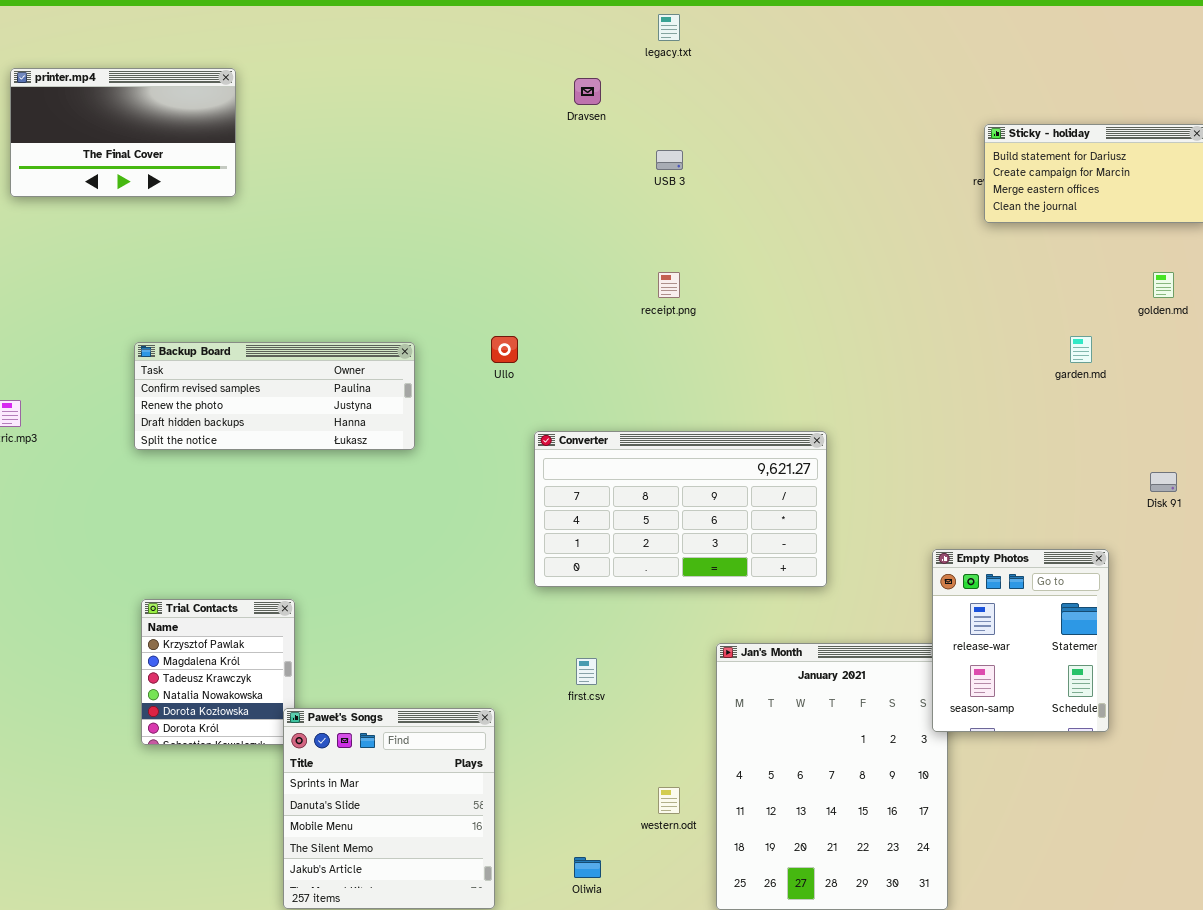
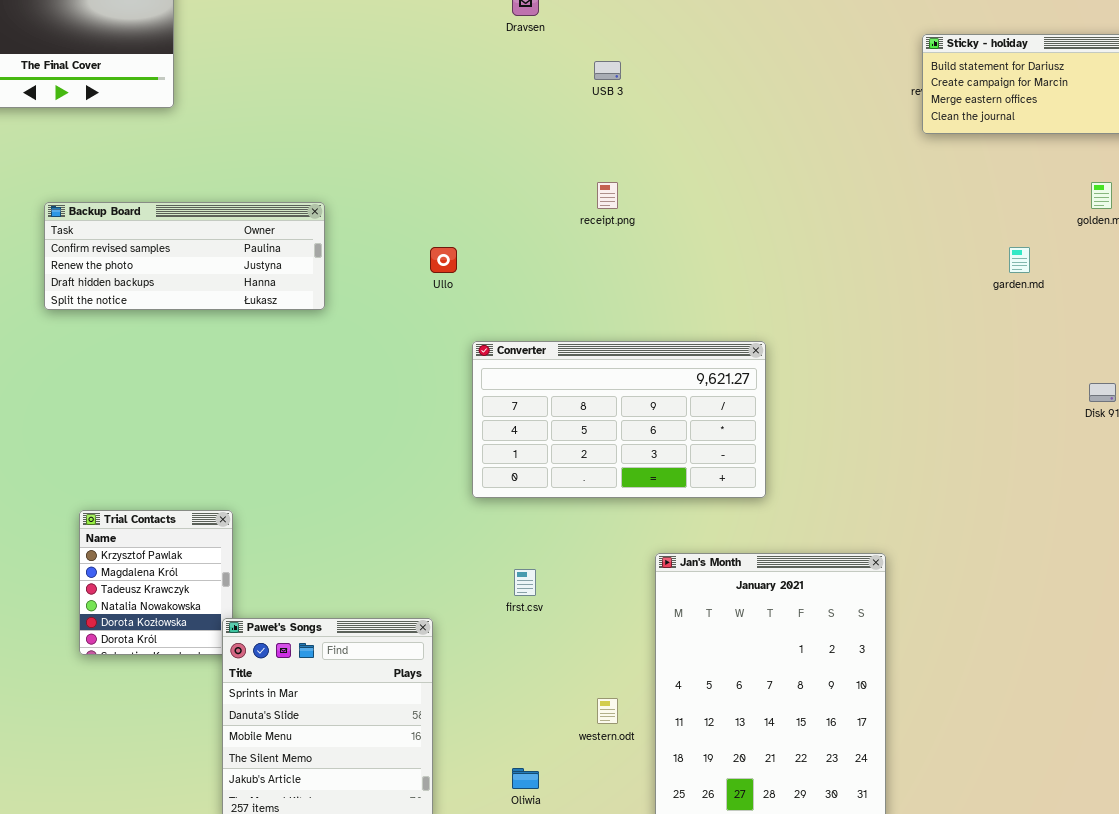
Backup Board: [134,342,415,450] -> [44,202,325,310], moved
Empty Photos: [932,549,1109,732] -> none, closed

